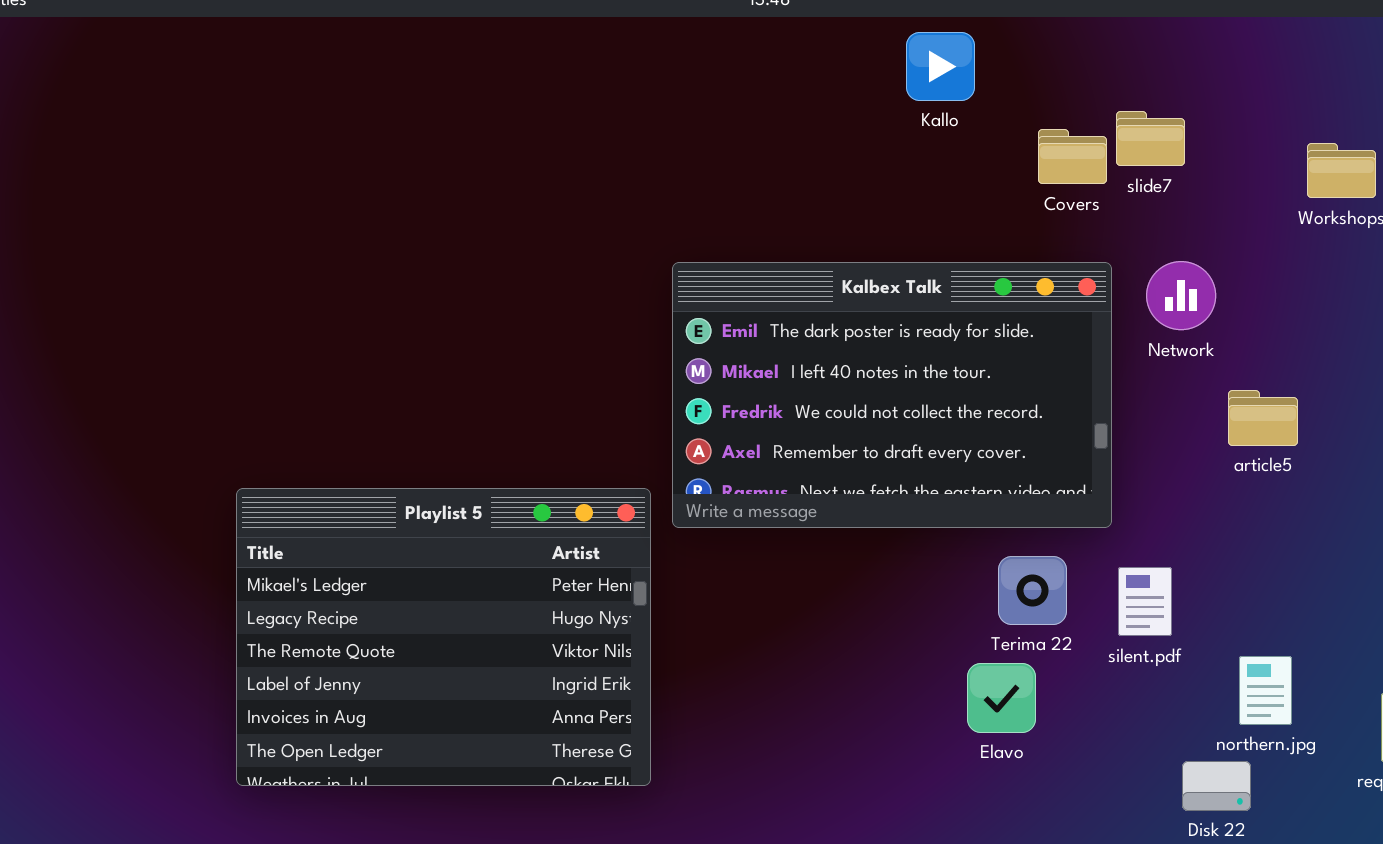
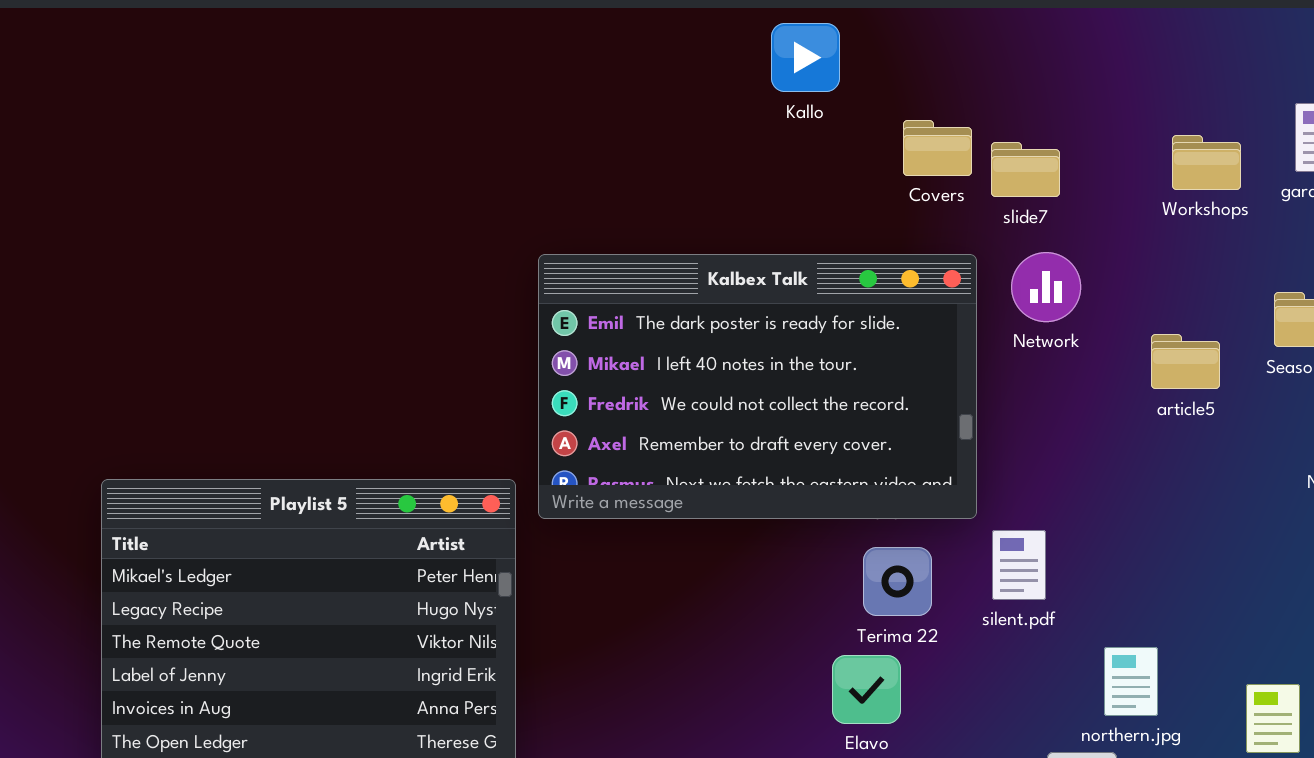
slide7: [1116,111,1185,166] -> [991,142,1060,197], moved
article5: [1228,390,1298,446] -> [1151,334,1220,389], moved
silent.pdf: [1118,567,1172,636] -> [992,530,1046,600], moved

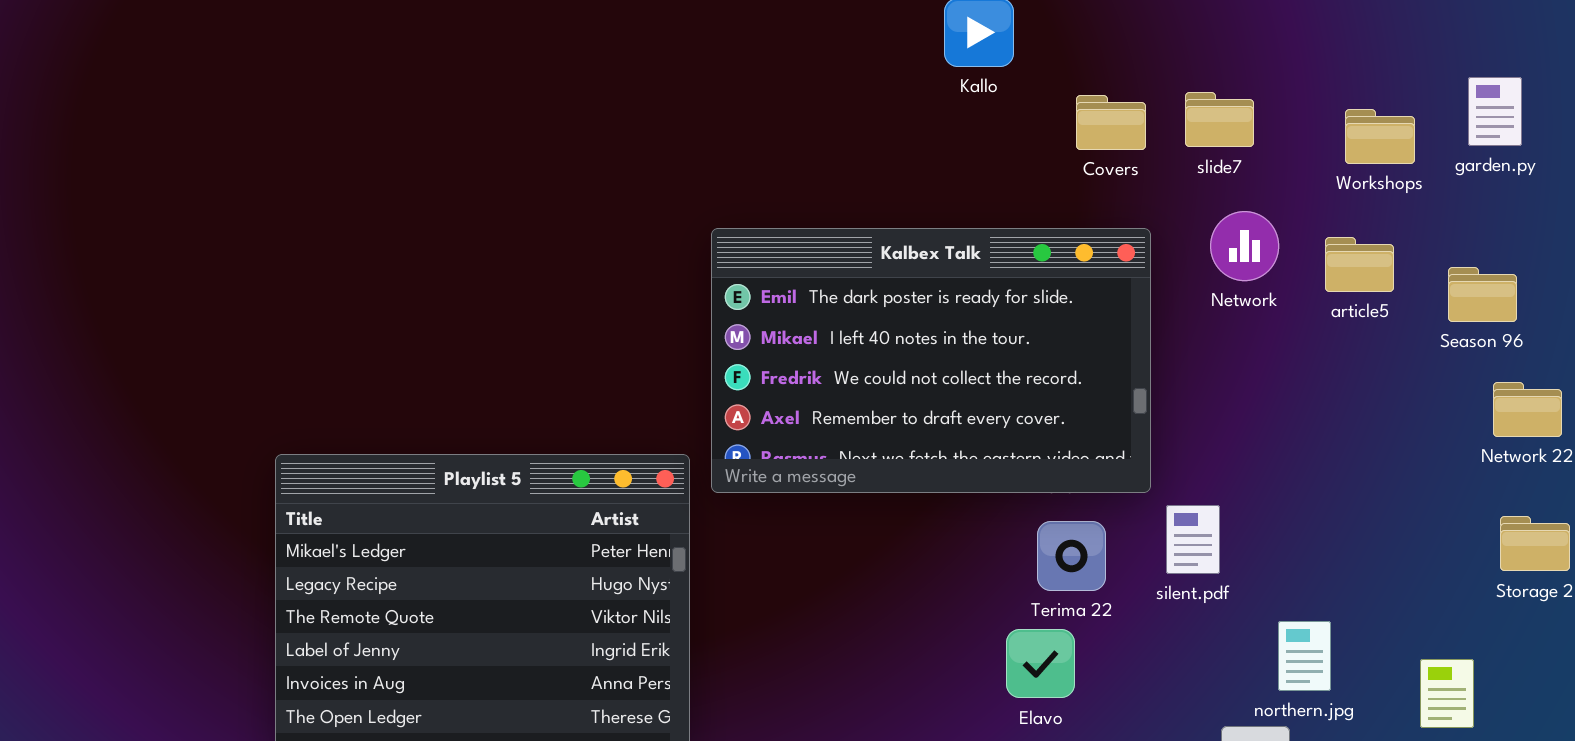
slide7: [991,142,1060,197] -> [1185,92,1254,147], moved
Network: [1011,252,1081,322] -> [1210,211,1279,281], moved
article5: [1151,334,1220,389] -> [1325,237,1394,292], moved

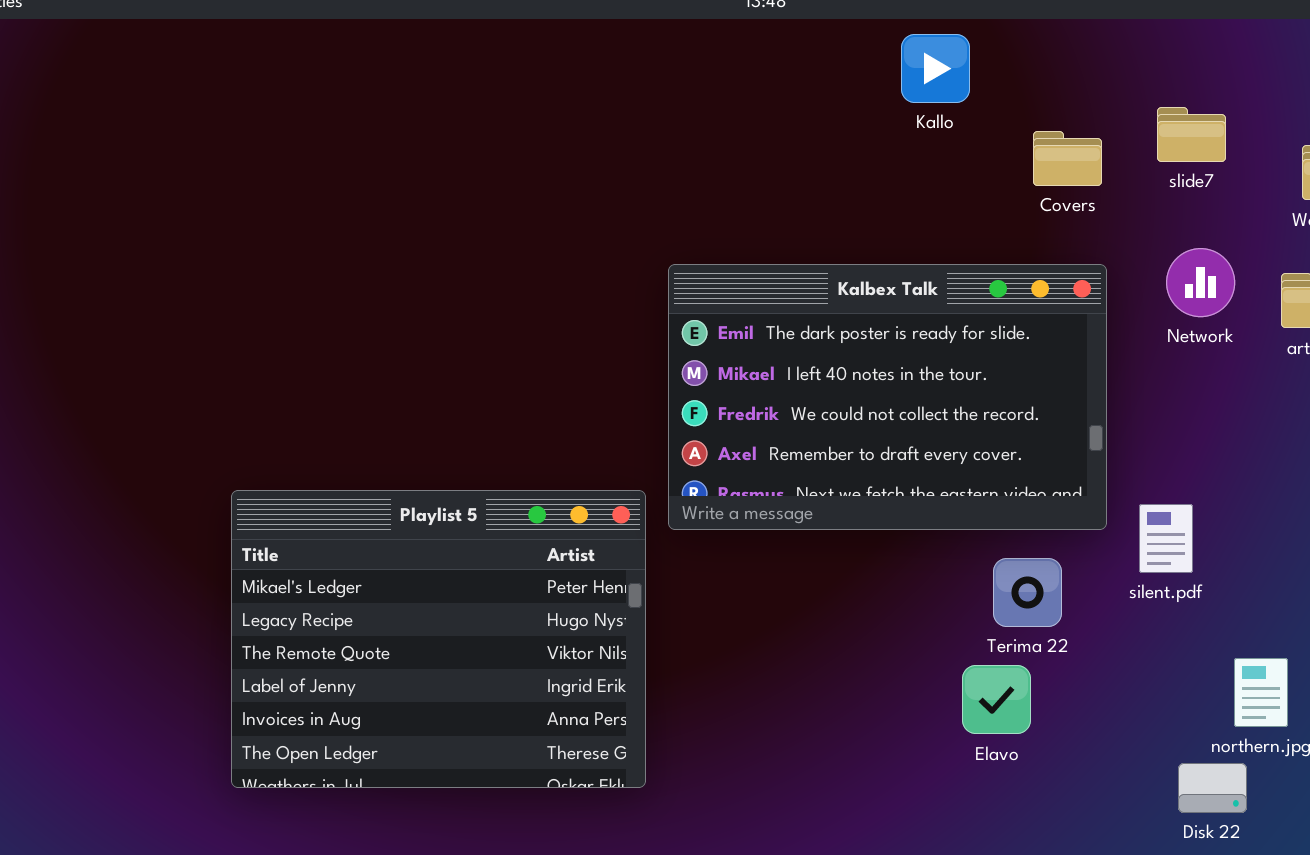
slide7: [1185,92,1254,147] -> [1157,107,1226,162], moved
silent.pdf: [1166,505,1220,574] -> [1139,504,1193,573], moved

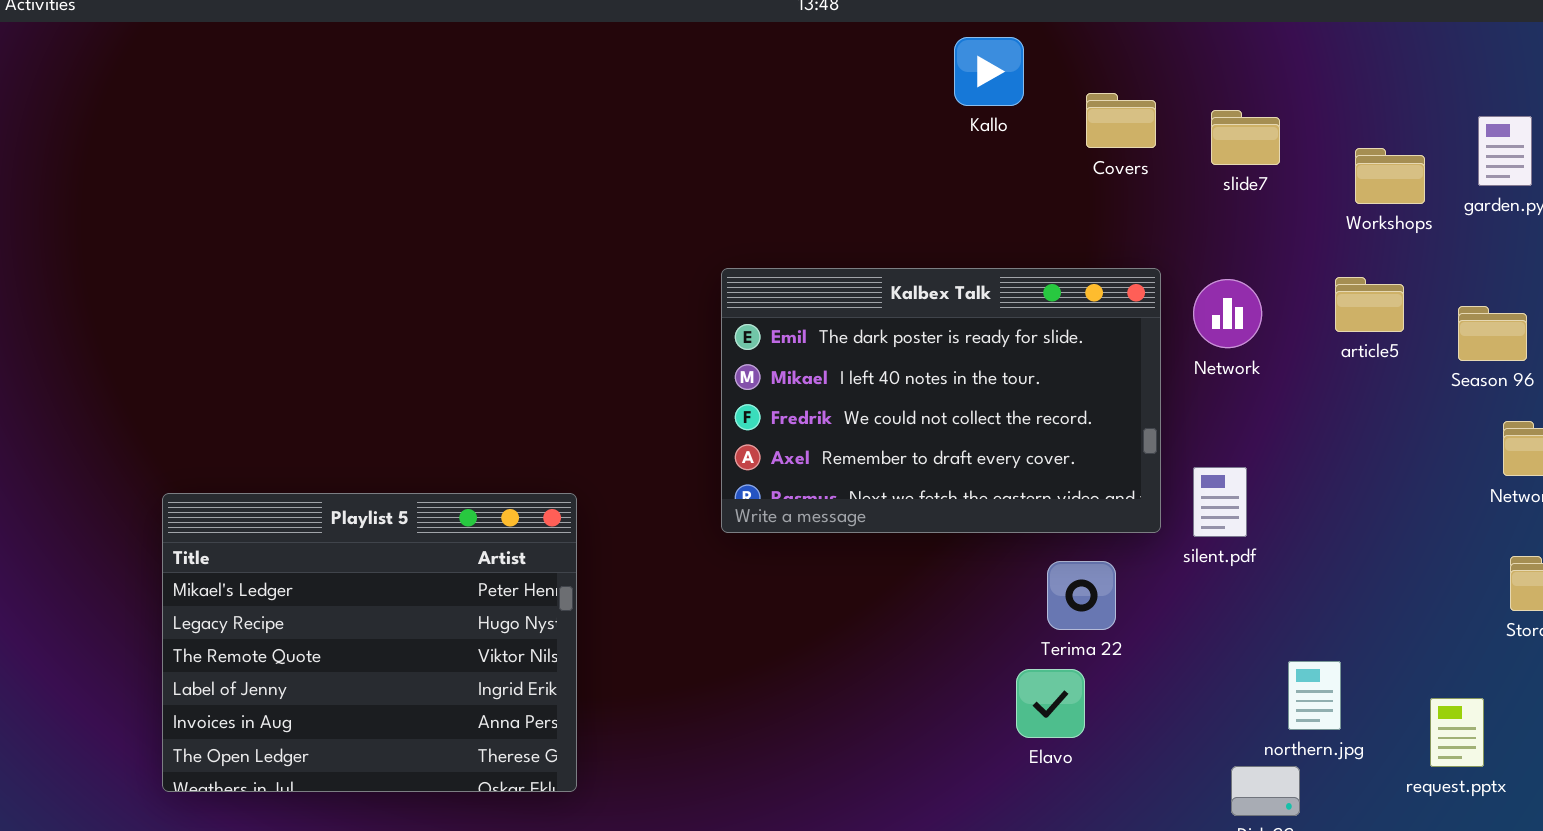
Covers: [1033,131,1102,186] -> [1086,93,1156,148], moved
Network: [1166,248,1235,317] -> [1193,279,1262,348], moved
Playlist 5: [231,490,646,788] -> [162,493,577,792], moved
silent.pdf: [1139,504,1193,573] -> [1193,467,1247,537], moved

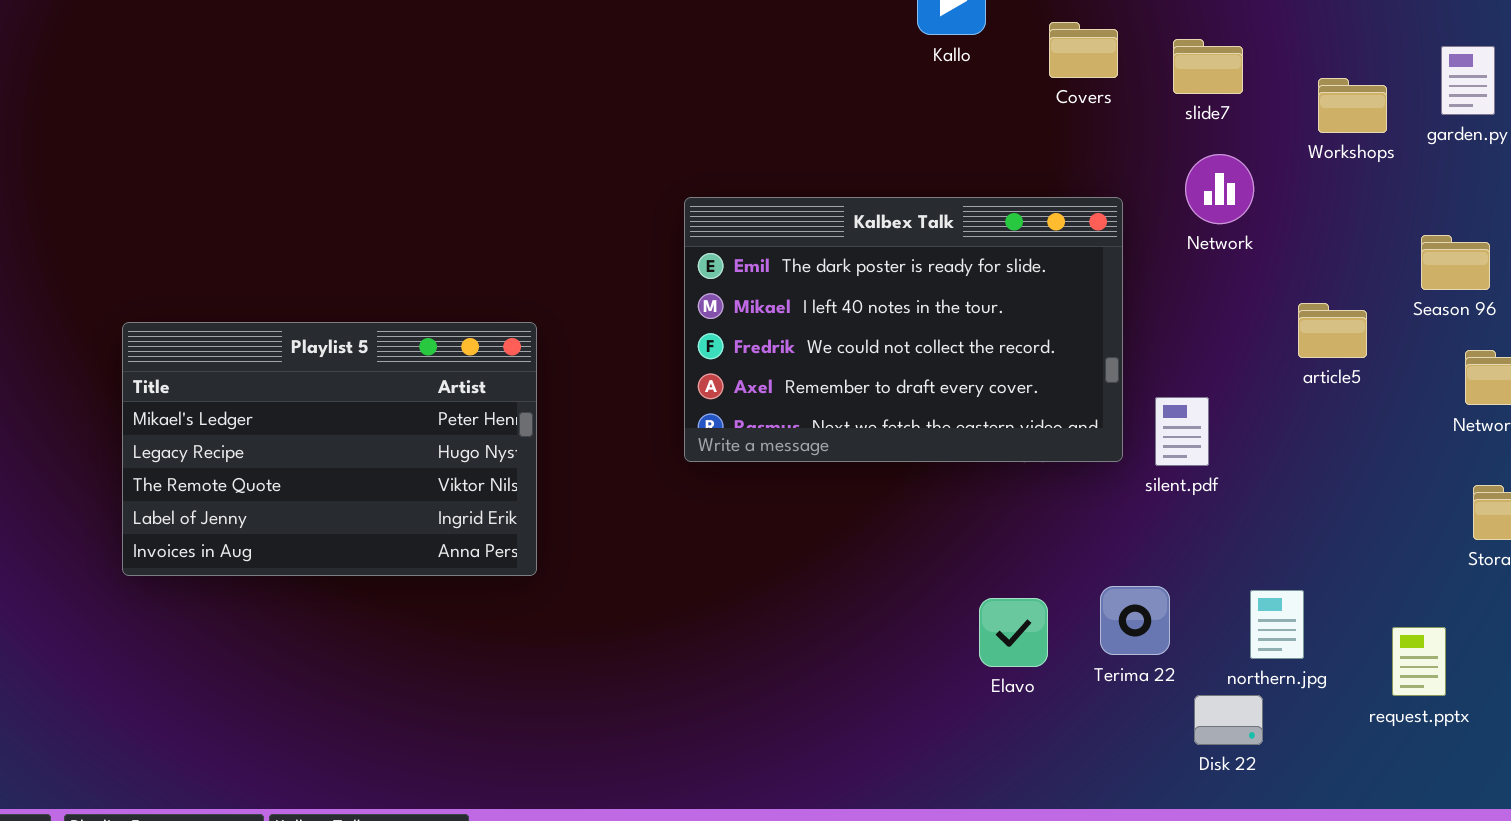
article5: [1335,277,1404,332] -> [1298,303,1367,358], moved
Network: [1193,279,1262,348] -> [1185,154,1254,224], moved
Playlist 5: [162,493,577,792] -> [122,322,537,576], moved, resized
Terima 22: [1047,561,1116,630] -> [1100,586,1170,655], moved

